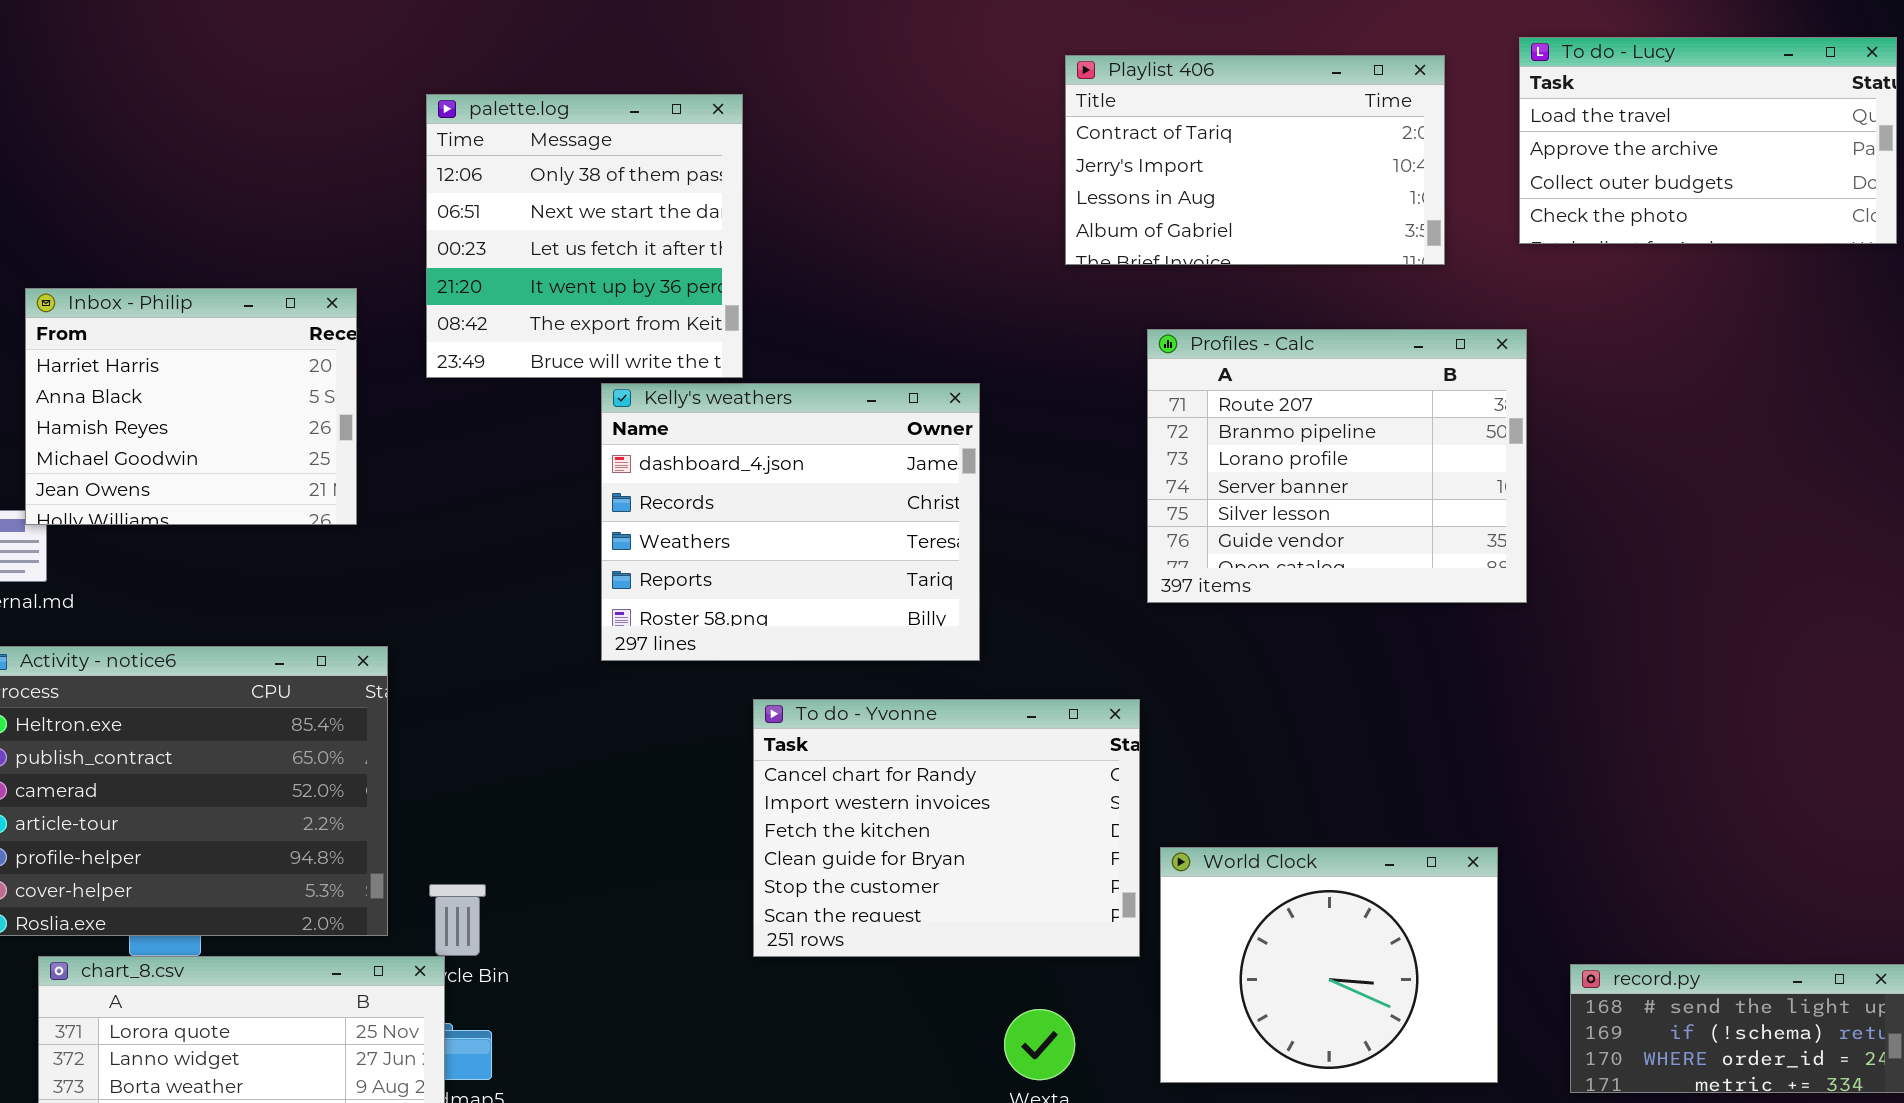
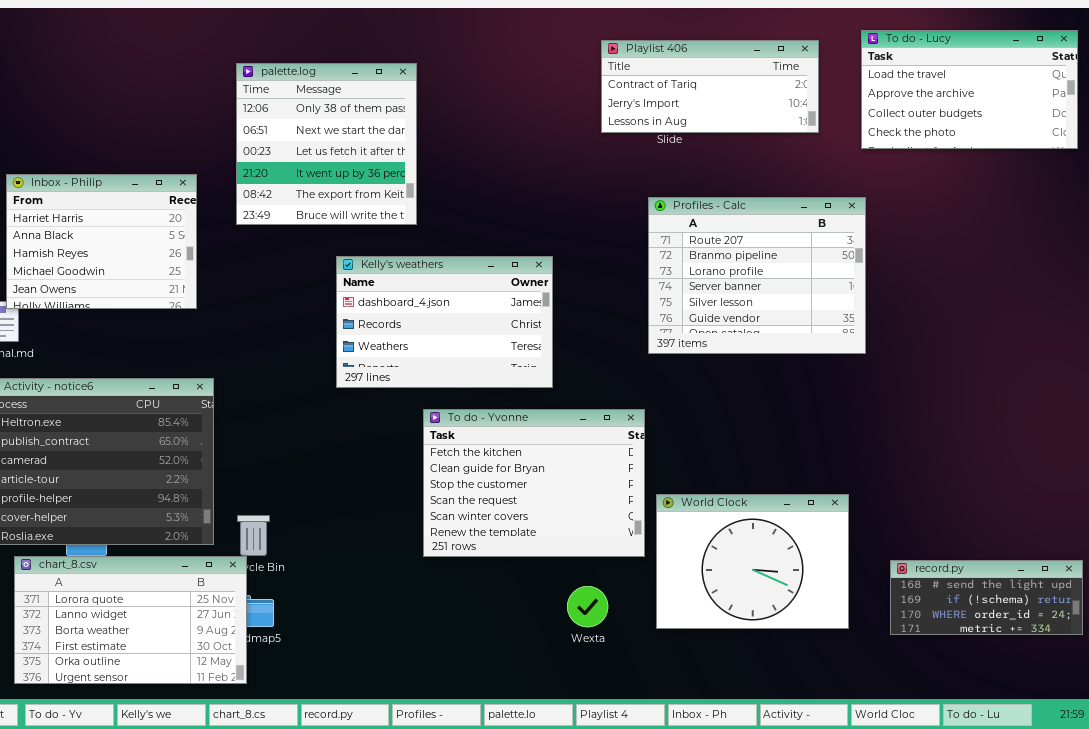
Playlist 406: [1065,55,1445,265] -> [601,40,819,133], resized
Kelly's weathers: [601,383,980,661] -> [336,256,553,388], resized
To do - Yvonne: [753,699,1140,957] -> [423,409,645,557], scrolled down 2 rows

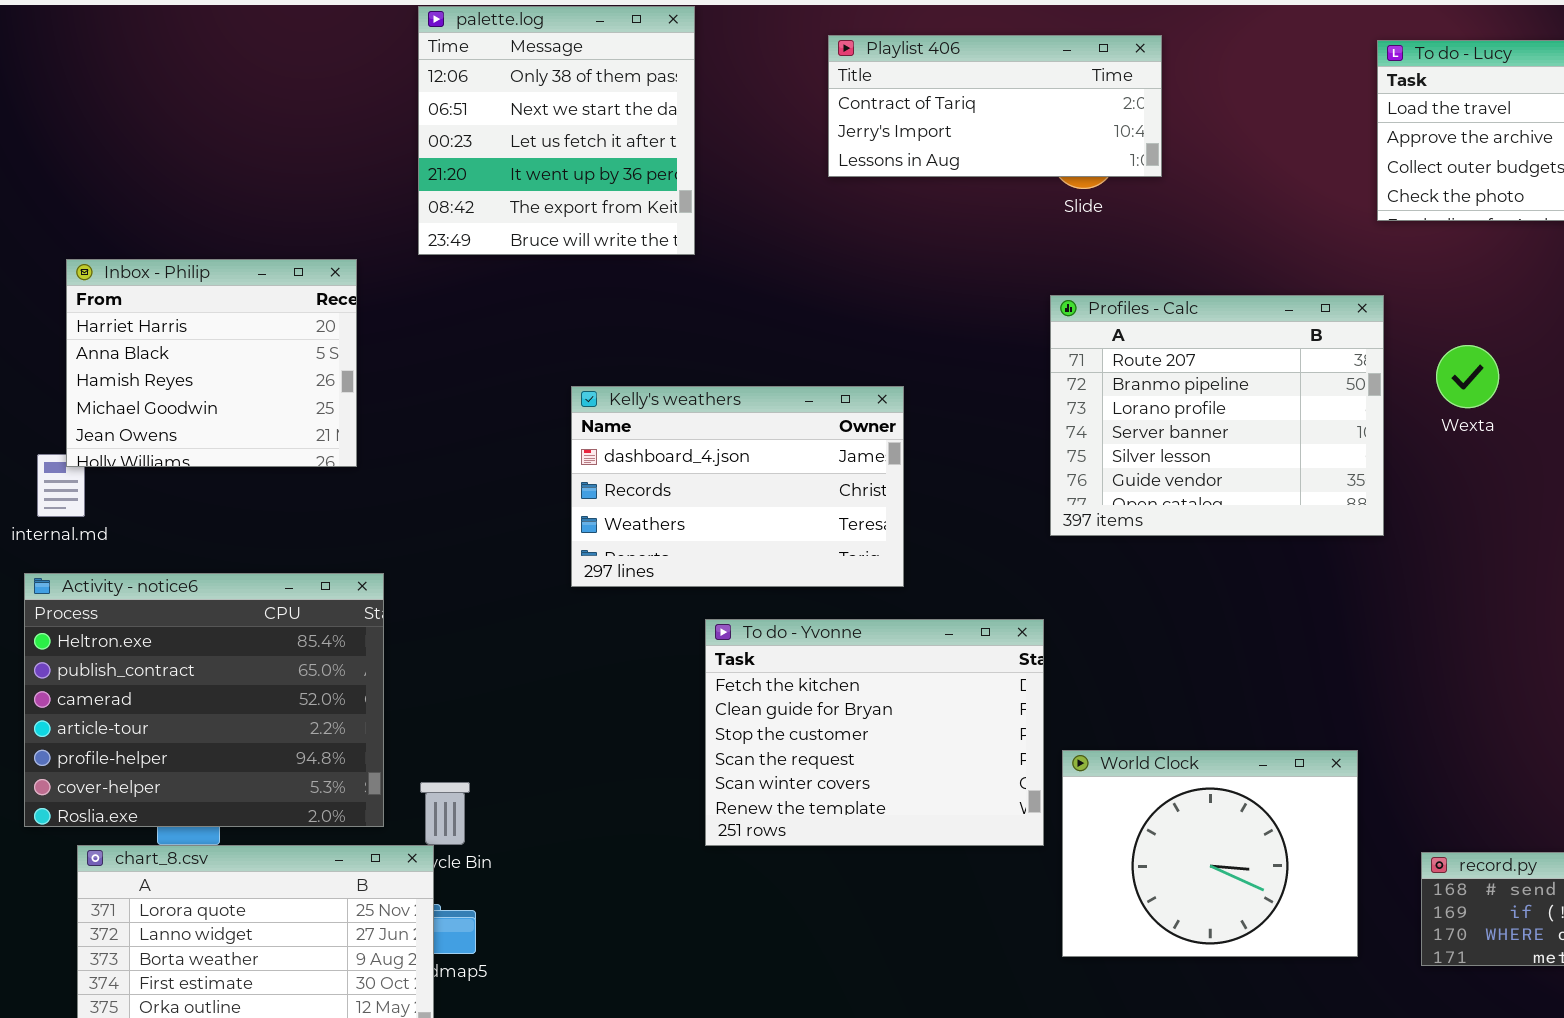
Playlist 406: [601,40,819,133] -> [828,35,1162,177], moved
palette.log: [236,63,417,225] -> [418,6,695,255], moved
Wexta: [567,586,608,627] -> [1436,345,1499,408], moved

